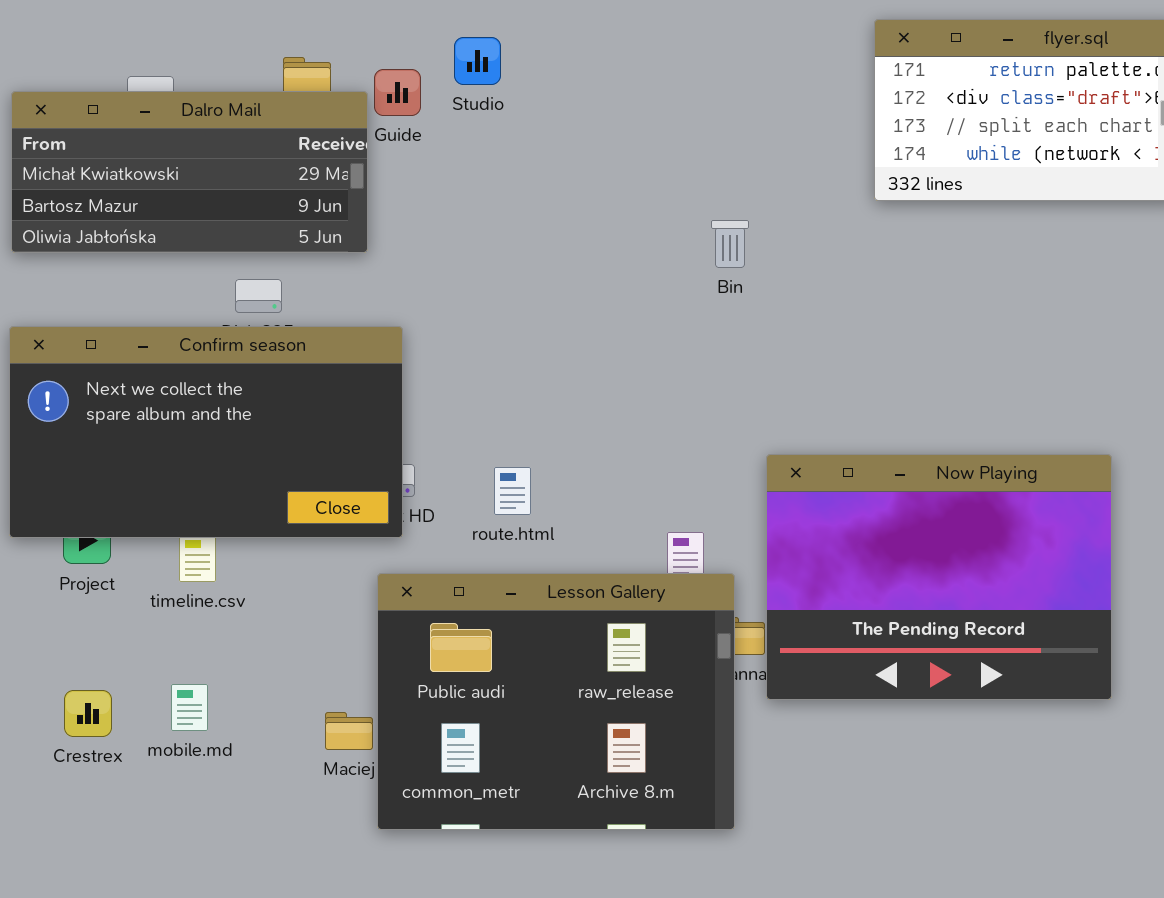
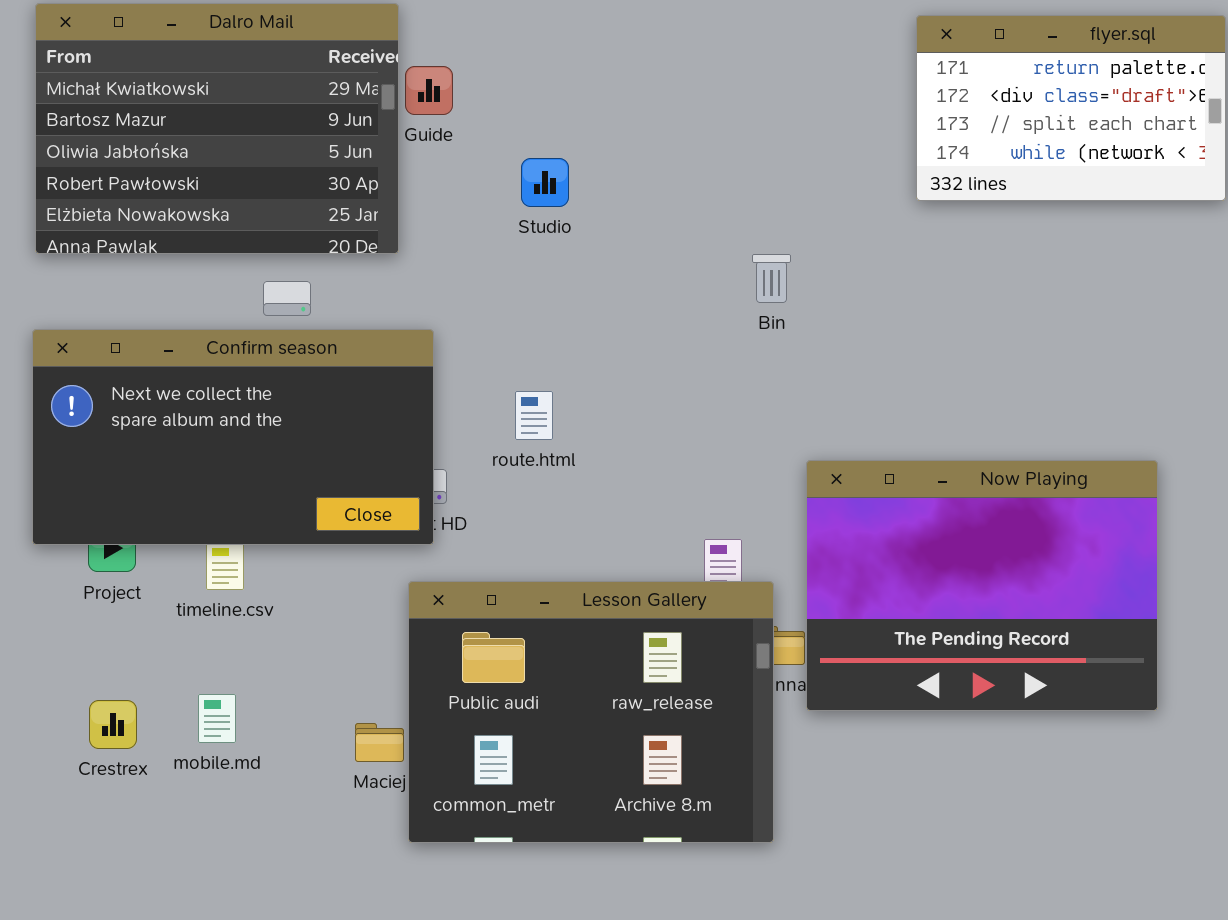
Studio: [454,37,501,85] -> [521,158,569,207], moved
Dalro Mail: [11,91,368,253] -> [35,3,399,254], resized
Bin: [711,220,749,268] -> [752,254,791,303], moved
route.html: [494,467,531,515] -> [515,391,553,440], moved

